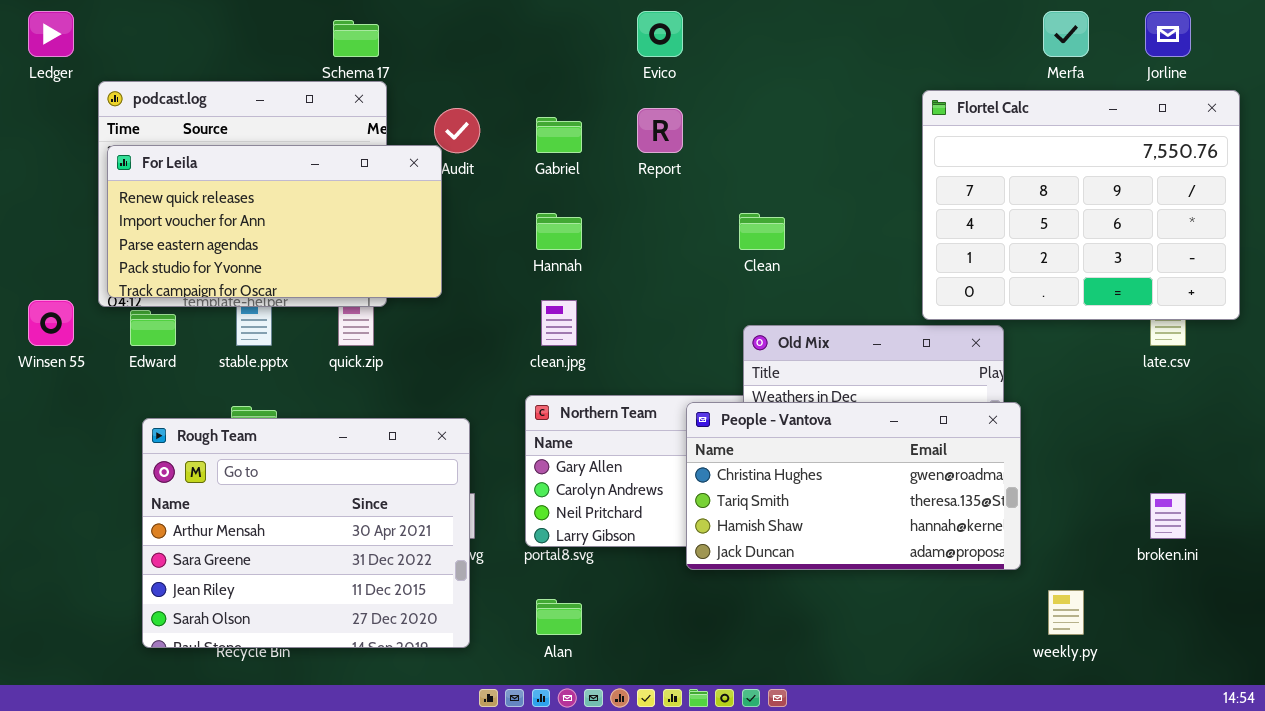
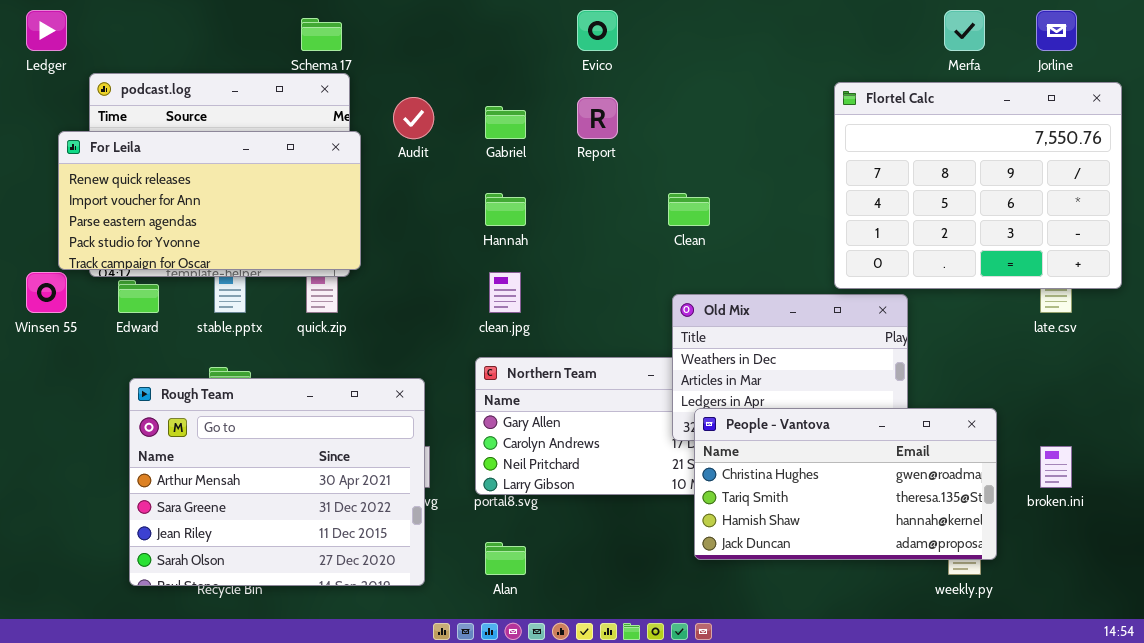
For Leila: [107,145,442,298] -> [58,131,361,270], moved
People - Vantova: [686,402,1021,570] -> [694,408,997,560], moved

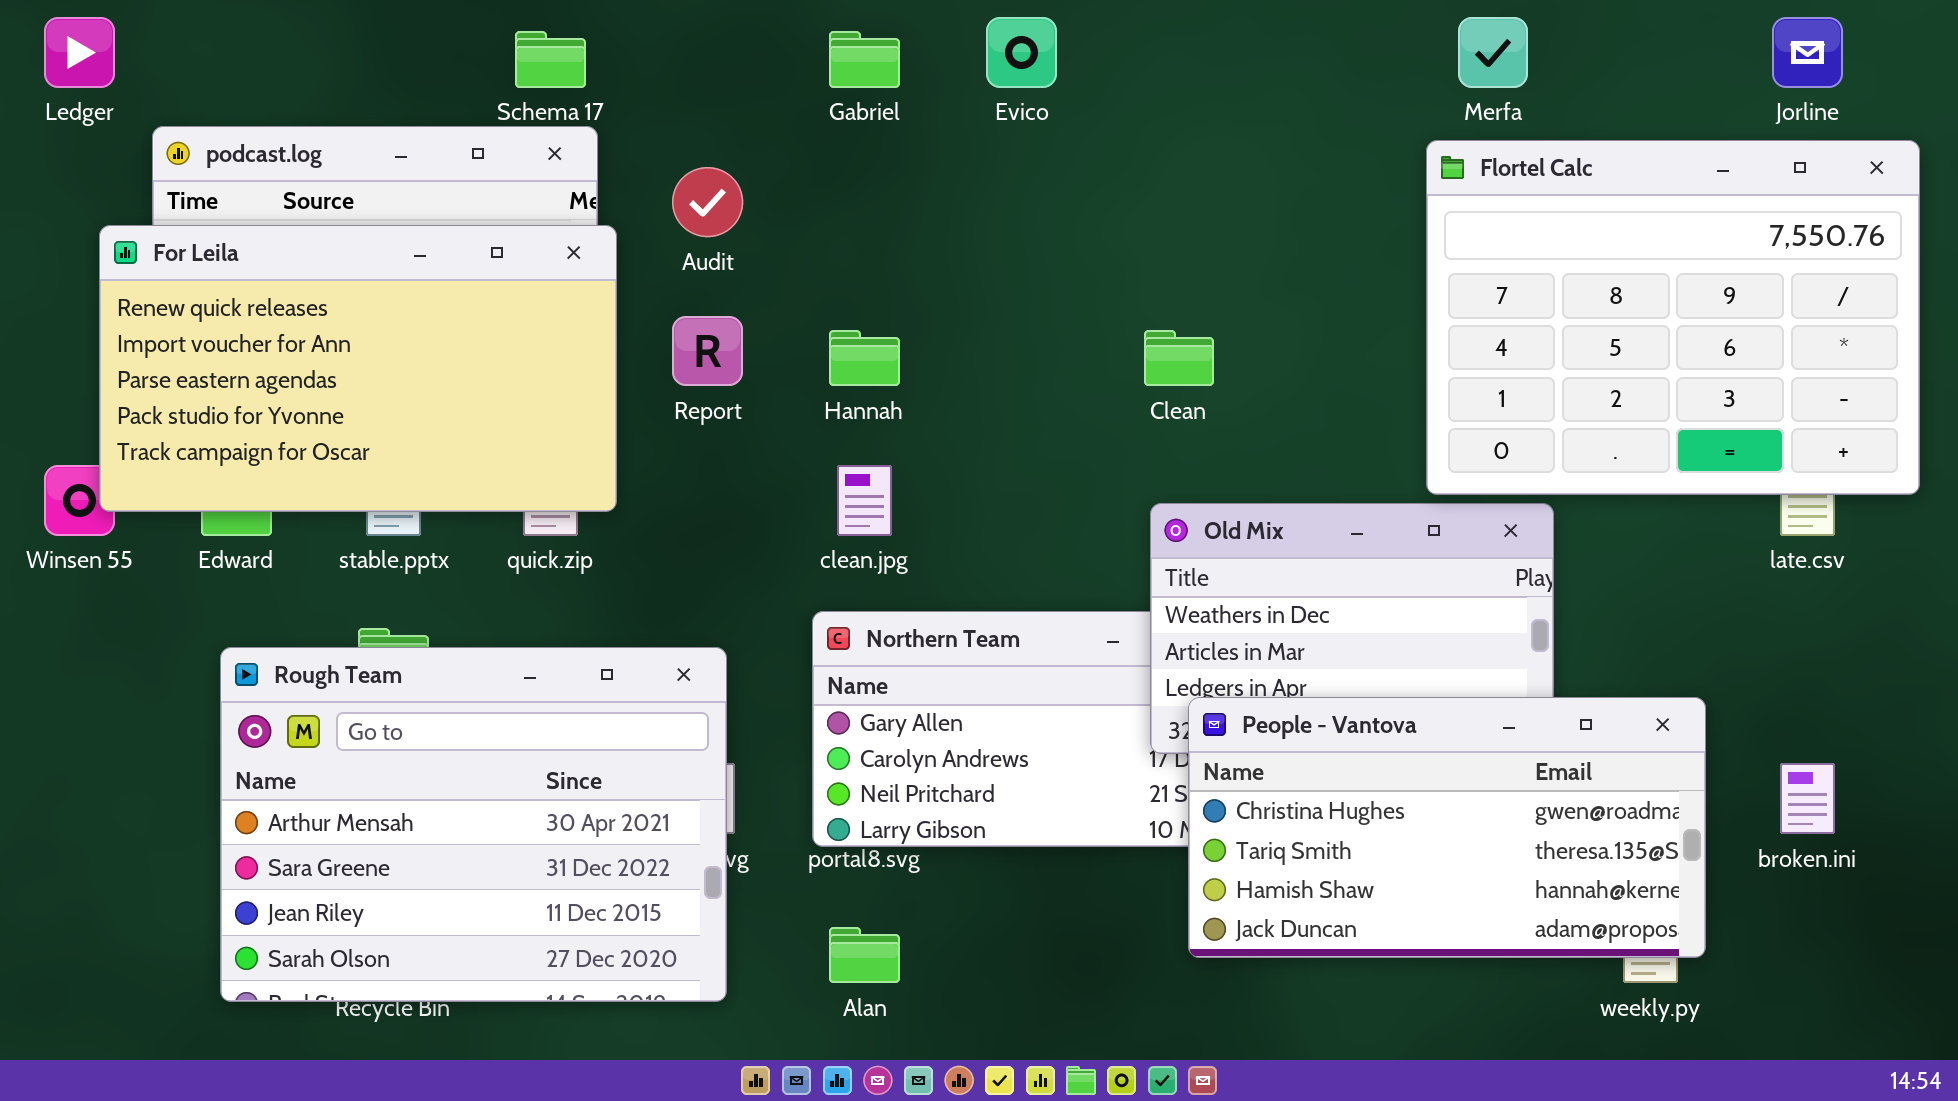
Merfa: [944,10,985,51] -> [1458,17,1528,88], moved
Report: [577,97,618,139] -> [672,316,743,386], moved
Gabriel: [485,106,526,139] -> [829,31,900,88], moved
For Leila: [58,131,361,270] -> [99,225,617,512], resized

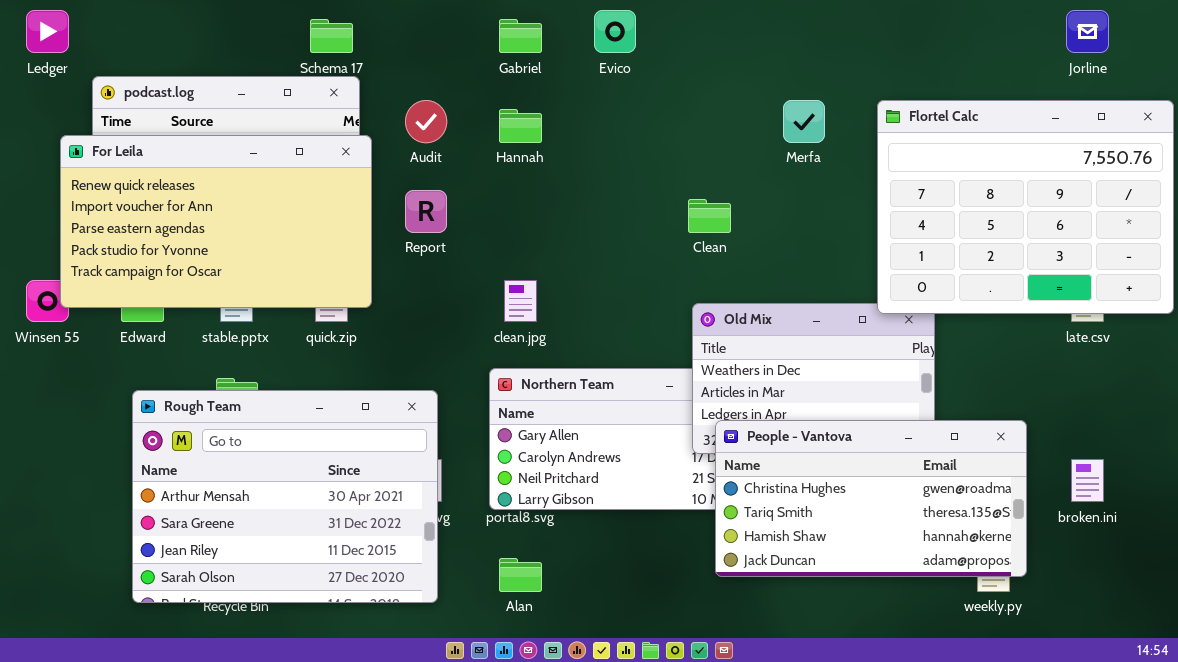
Merfa: [1458,17,1528,88] -> [783,100,825,143], moved
Flortel Calc: [1426,140,1920,495] -> [877,100,1174,314], moved
Hannah: [829,330,900,386] -> [499,109,542,143], moved

